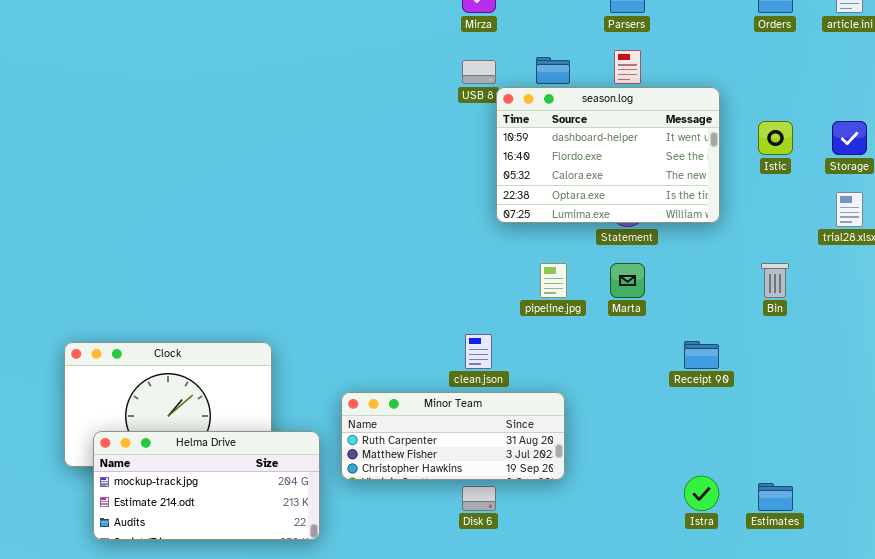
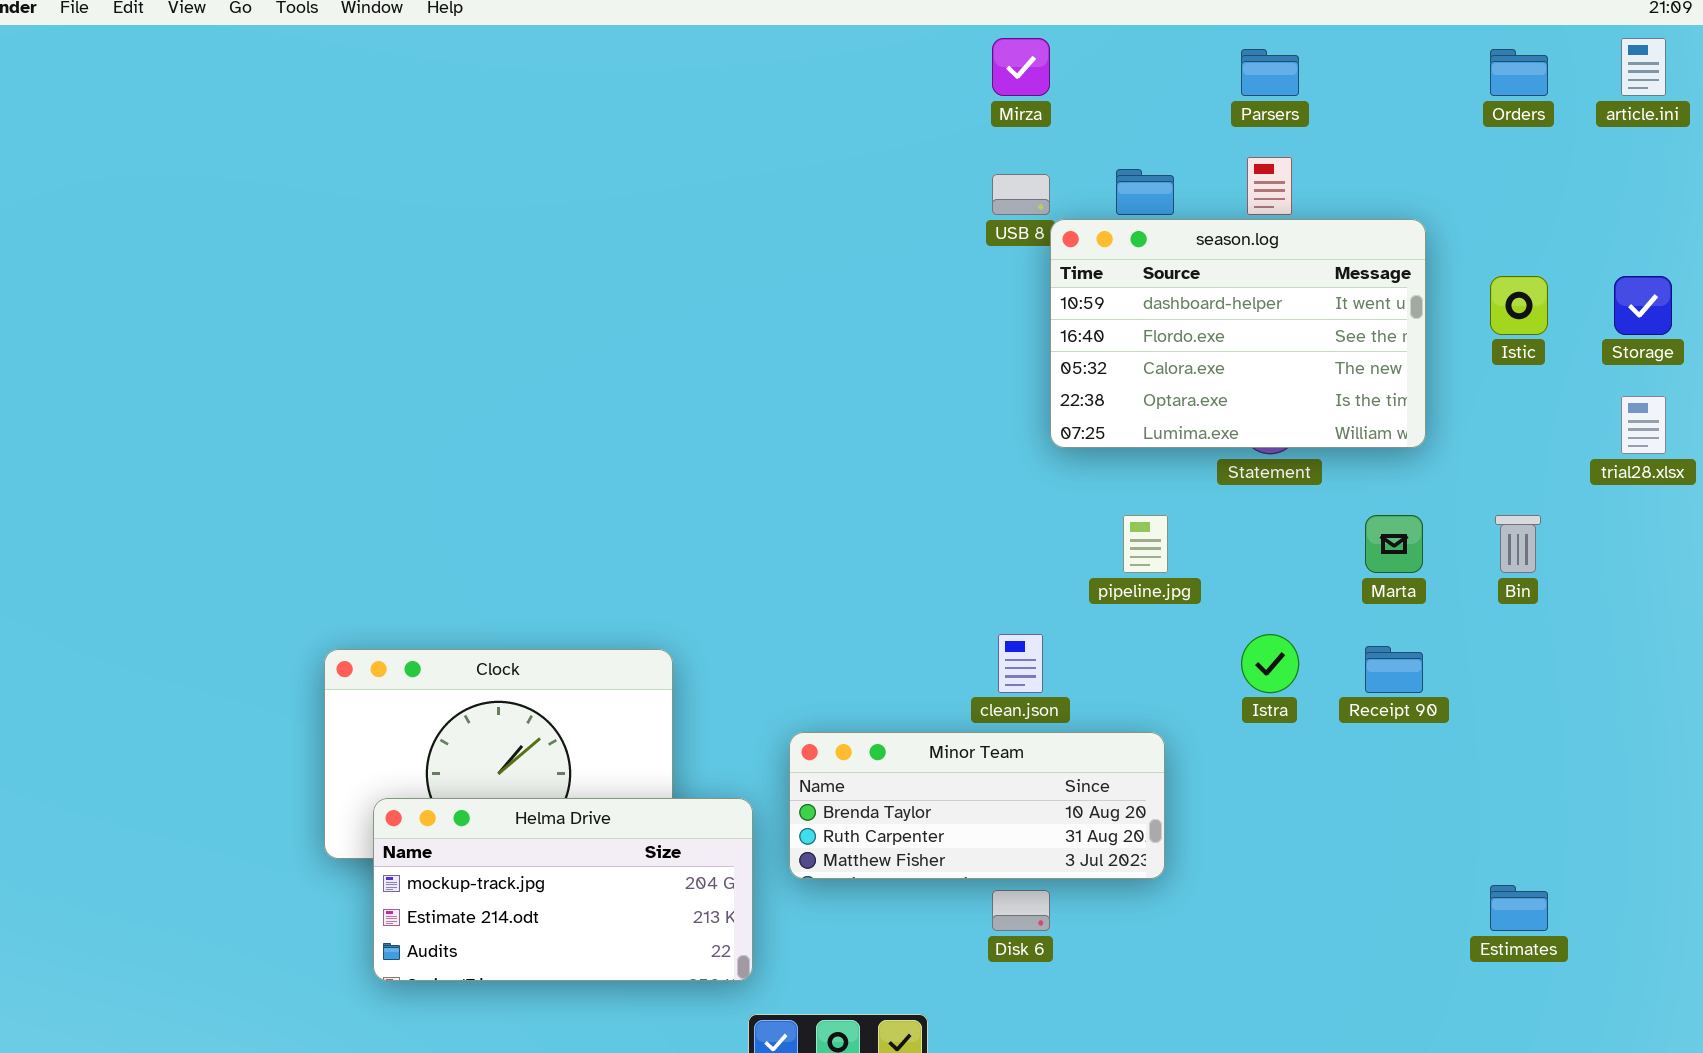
Marta: [610,263,645,298] -> [1365,515,1423,573], moved
Minor Team: [341,392,565,480] -> [789,732,1165,879], scrolled up 1 row
Istra: [684,476,719,511] -> [1241,634,1299,693], moved

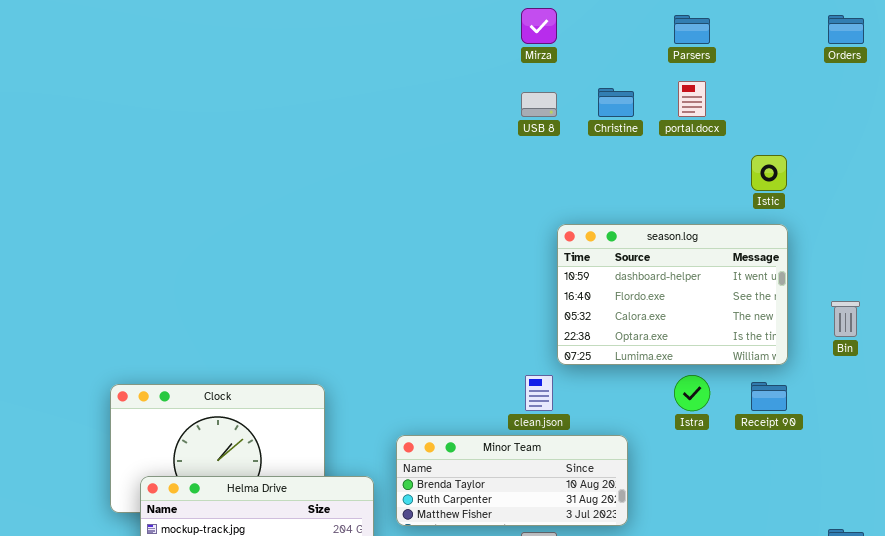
season.log: [1050,219,1426,448] -> [557,224,788,365], moved
Istic: [1490,276,1548,335] -> [751,155,787,191], moved

